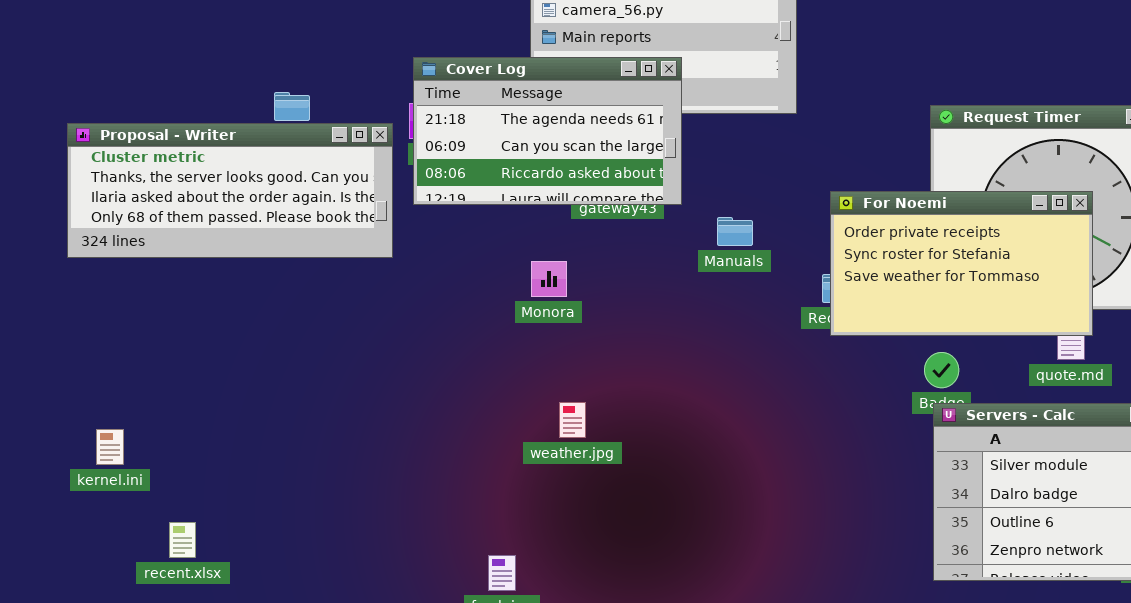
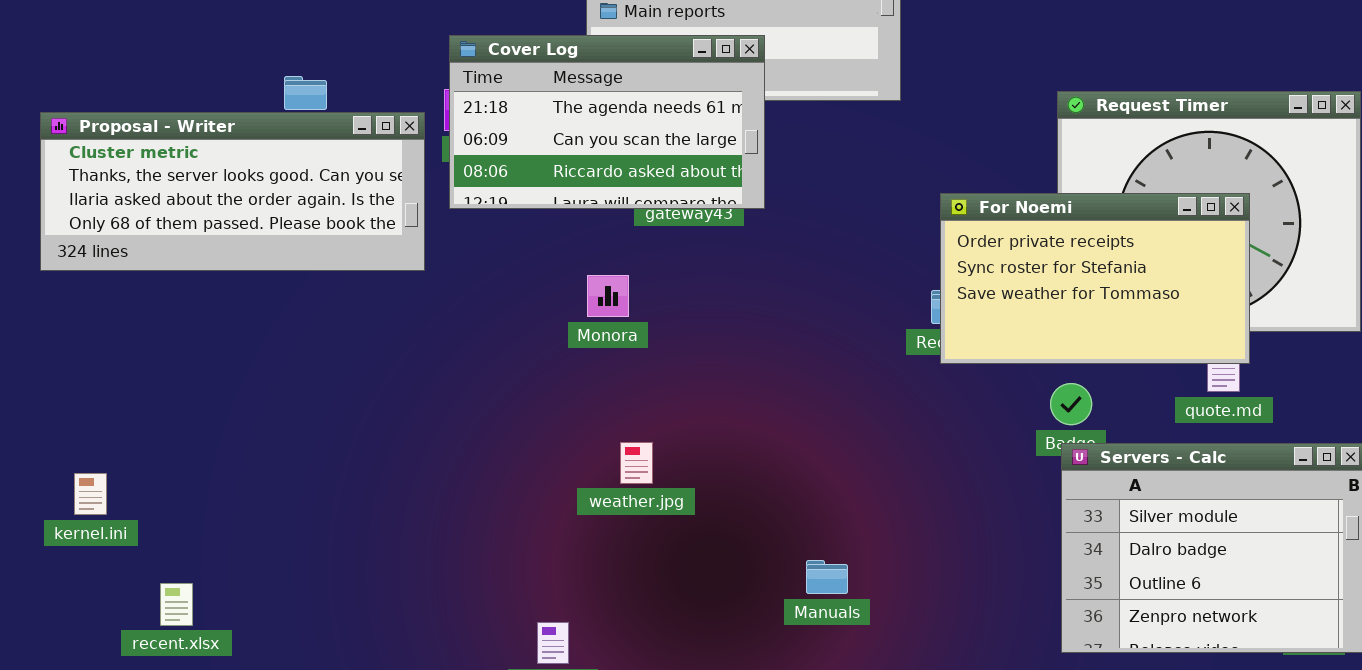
Manuals: [717,217,753,246] -> [806,560,848,594], moved

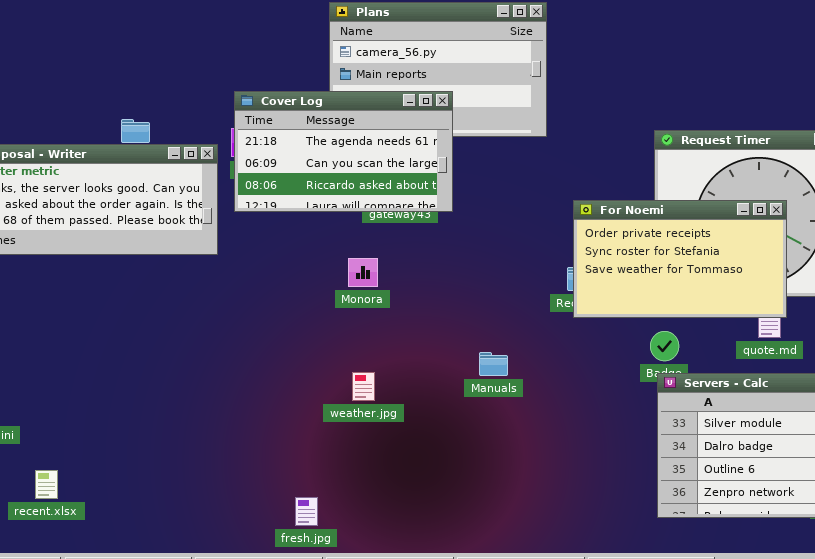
Monora: [587,275,629,317] -> [348,258,378,287], moved
Manuals: [806,560,848,594] -> [479,352,508,376], moved

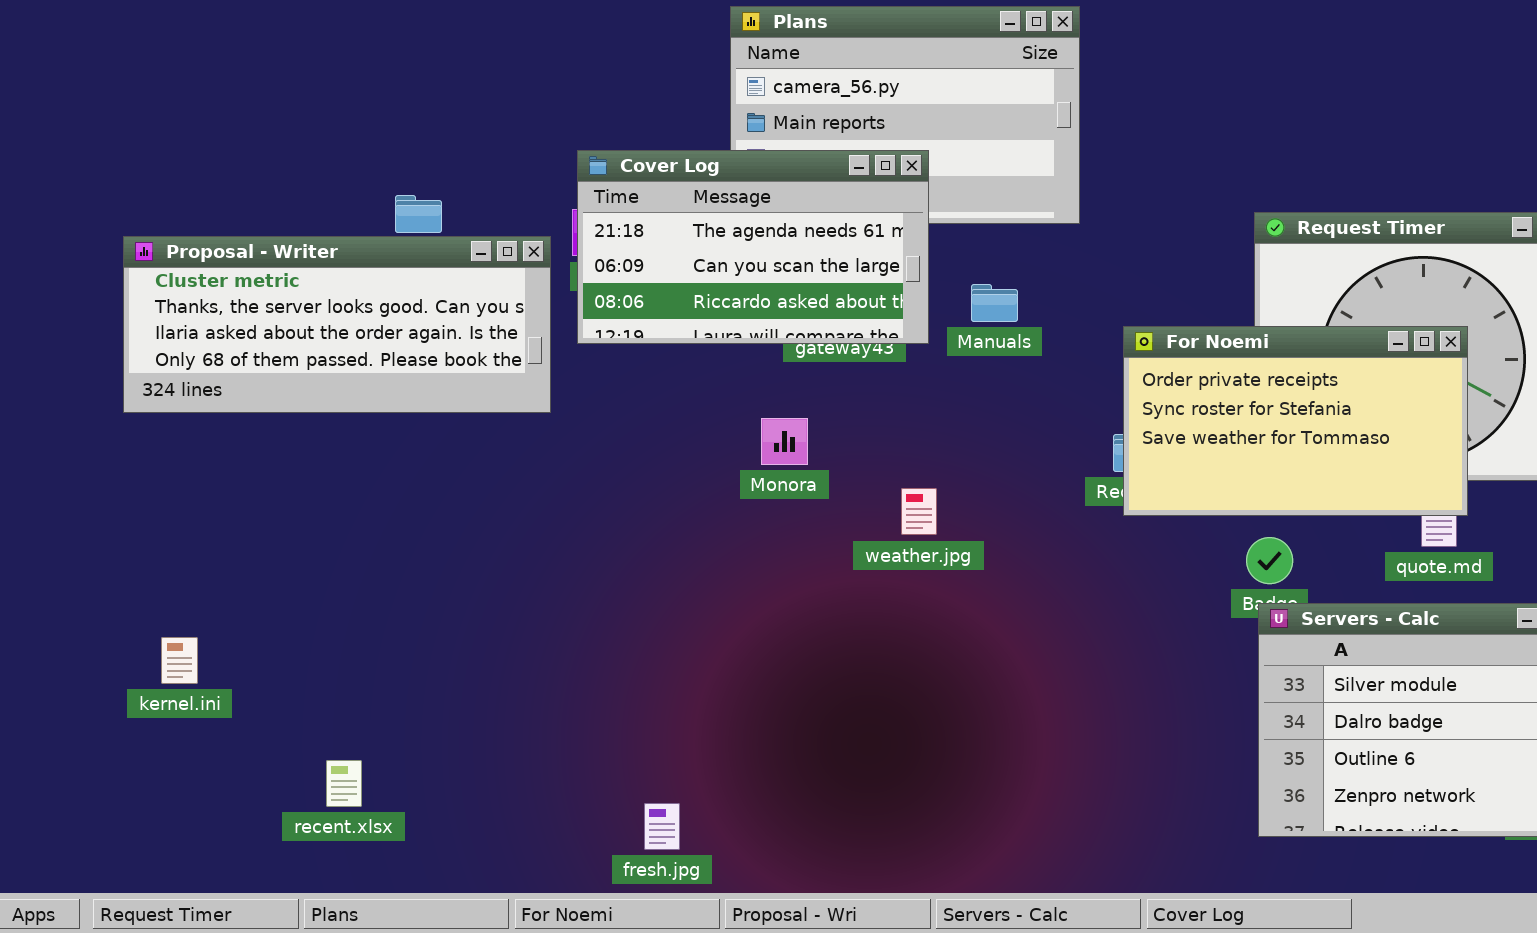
Manuals: [479,352,508,376] -> [971,284,1018,322], moved
weather.jpg: [352,372,375,401] -> [901,488,937,535], moved
recent.xlsx: [35,470,58,499] -> [326,760,362,807], moved
fresh.jpg: [295,497,318,526] -> [644,803,680,850], moved

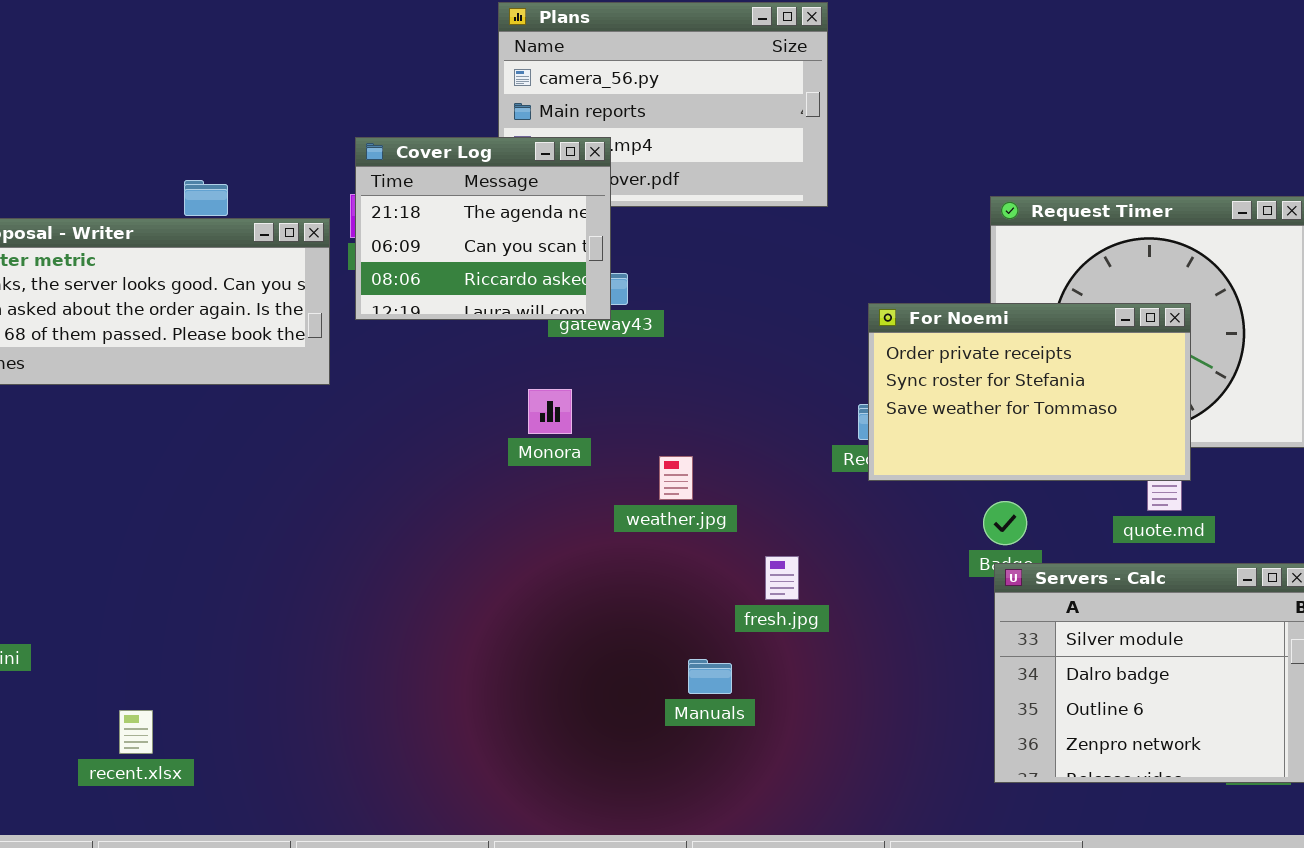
Cover Log: [577,150,929,344] -> [355,137,611,320], resized
Manuals: [971,284,1018,322] -> [688,659,732,694], moved
fresh.jpg: [644,803,680,850] -> [765,556,799,600], moved

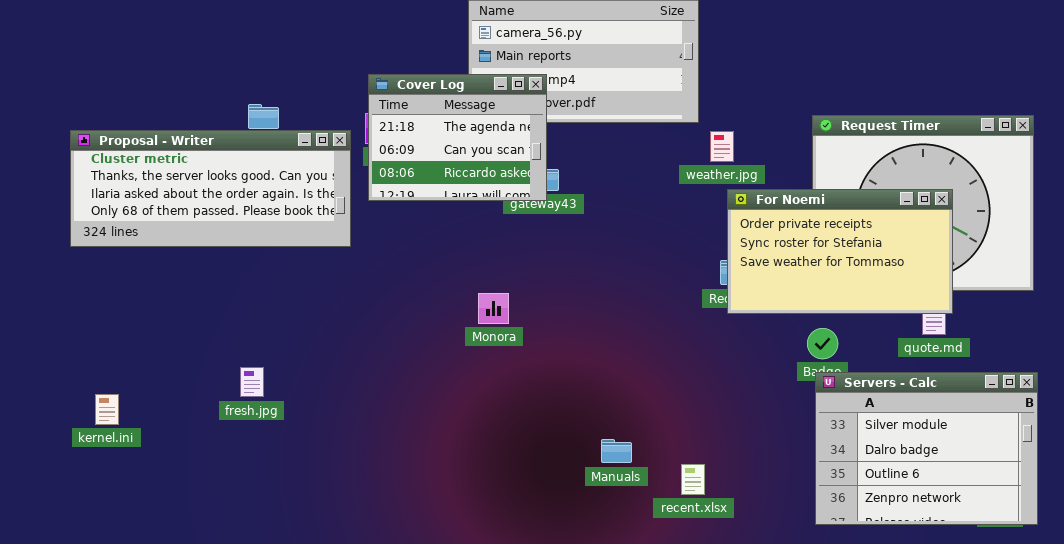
Monora: [528,389,572,434] -> [478,293,509,324], moved
weather.jpg: [659,456,693,500] -> [710,131,734,162], moved
fresh.jpg: [765,556,799,600] -> [240,367,264,397], moved
recent.xlsx: [119,710,153,754] -> [681,464,705,495], moved

